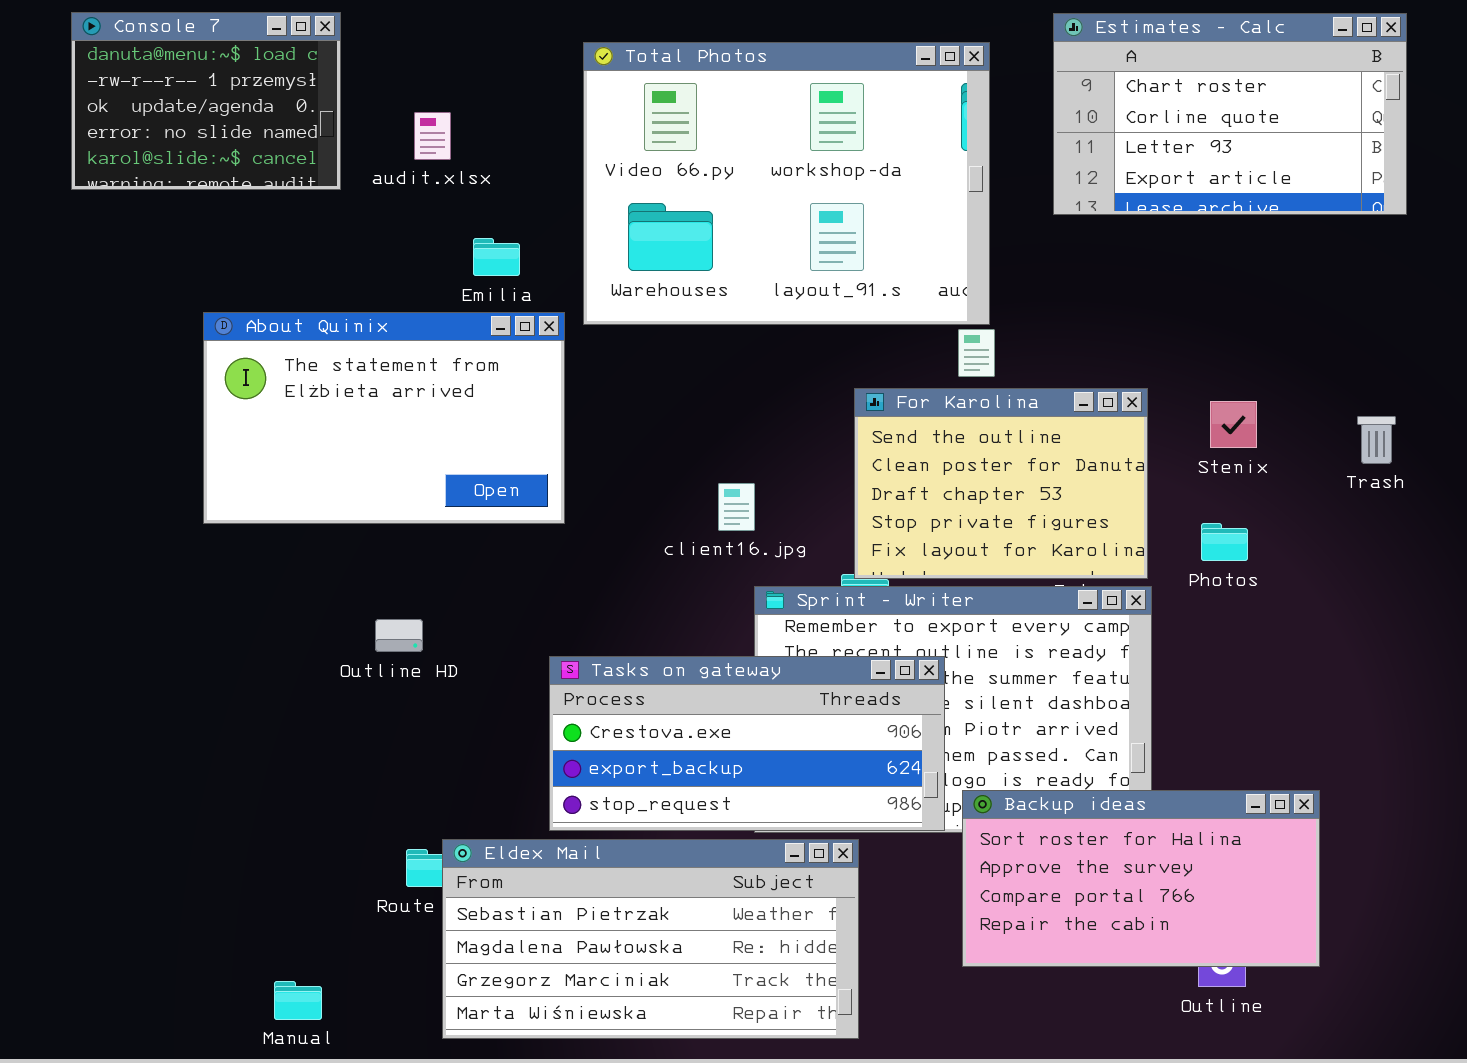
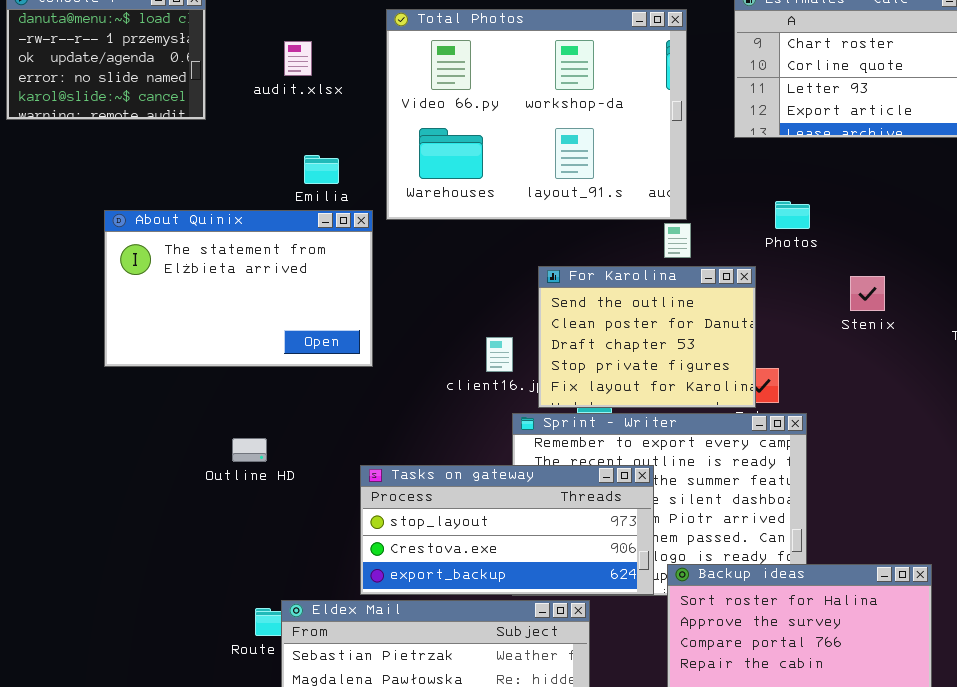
audit.xlsx: [414,112,451,160] -> [284,41,312,76], moved
For Karolina: [854,388,1148,579] -> [538,266,756,408], moved
Photos: [1201,523,1248,561] -> [775,201,810,229], moved
Tasks on gateway: [549,656,945,831] -> [360,465,654,595], scrolled up 1 row

